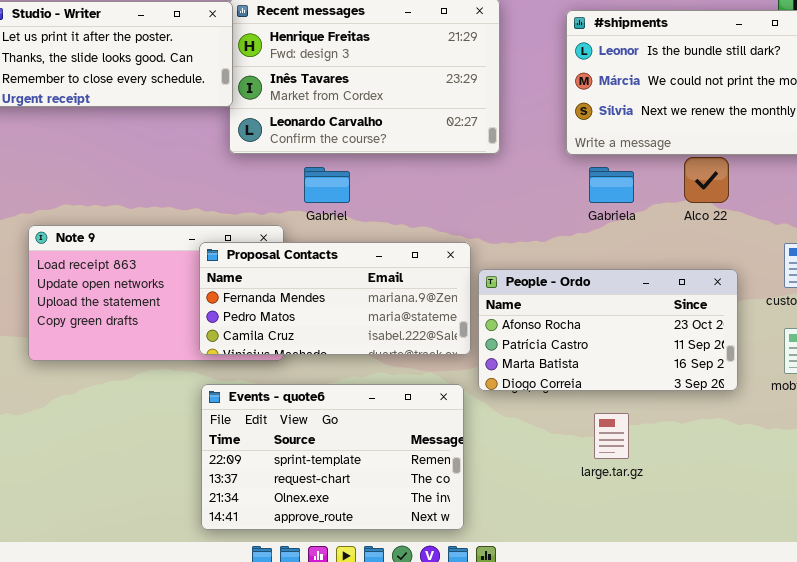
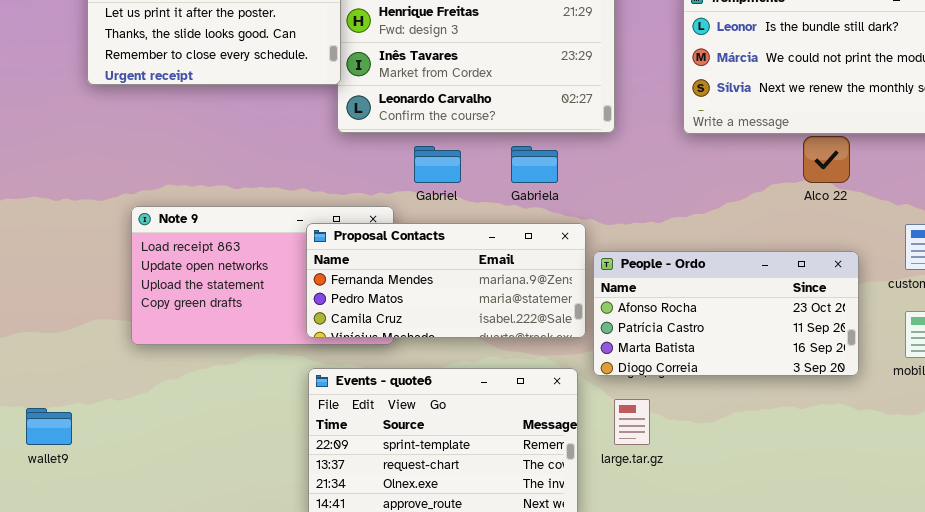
Gabriela: [589,167,634,203] -> [511,146,558,183], moved
large.tar.gz: [594,413,629,459] -> [614,399,650,445], moved

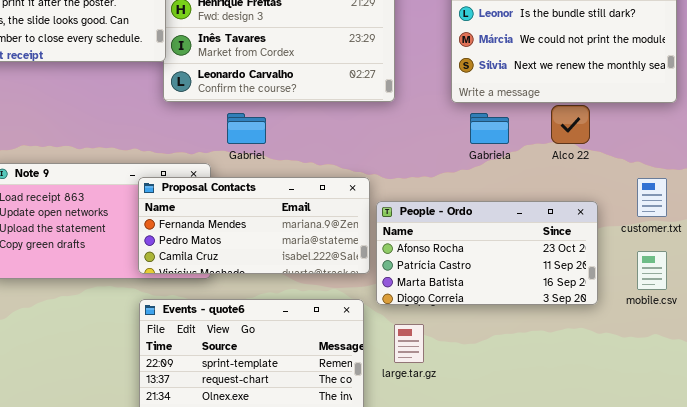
Gabriela: [511,146,558,183] -> [470,113,509,144], moved

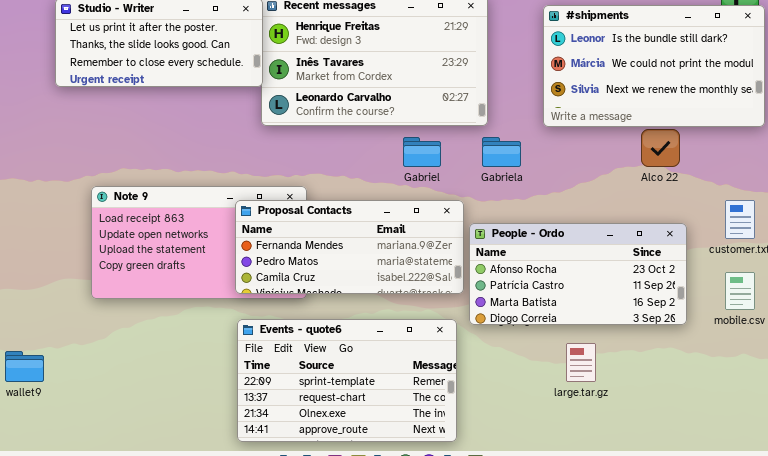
Gabriel: [227,113,266,144] -> [403,137,441,167], moved
Gabriela: [470,113,509,144] -> [482,137,521,167], moved
large.tar.gz: [394,324,424,363] -> [566,343,596,382], moved

